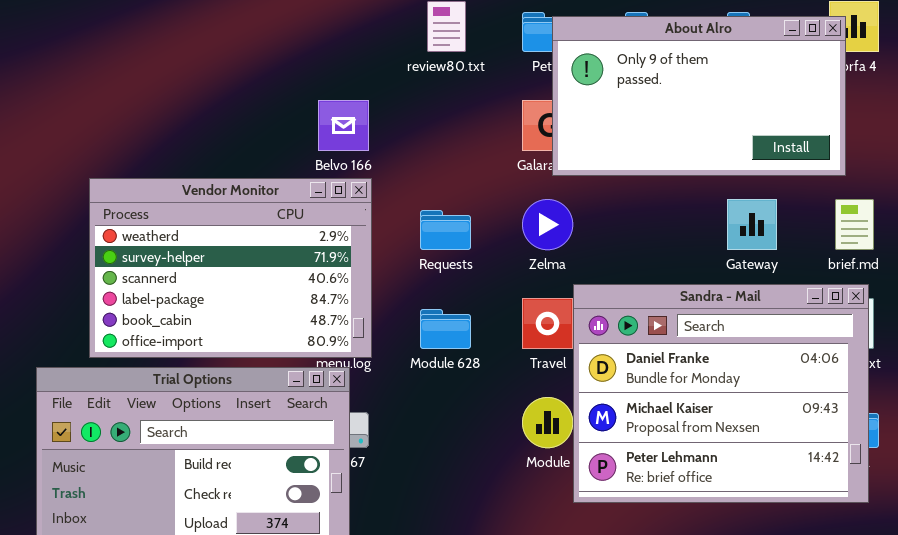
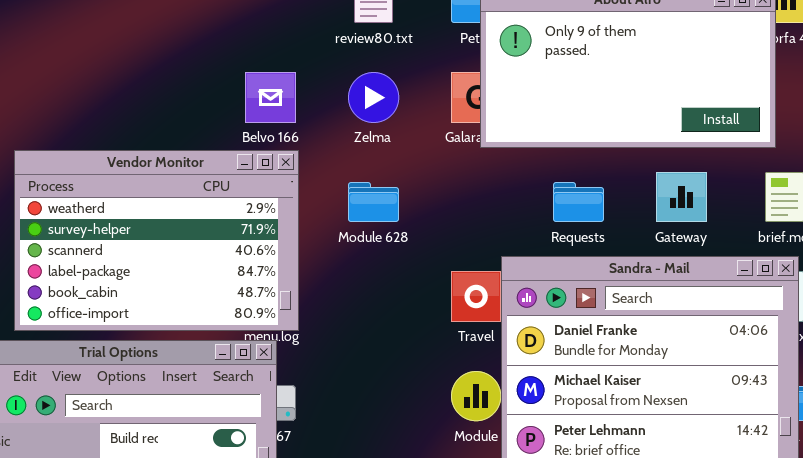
Zelma: [522,199,573,250] -> [348,72,399,123], moved
Requests: [420,210,471,250] -> [553,182,604,222], moved
Module 628: [420,309,471,349] -> [348,182,399,222], moved

